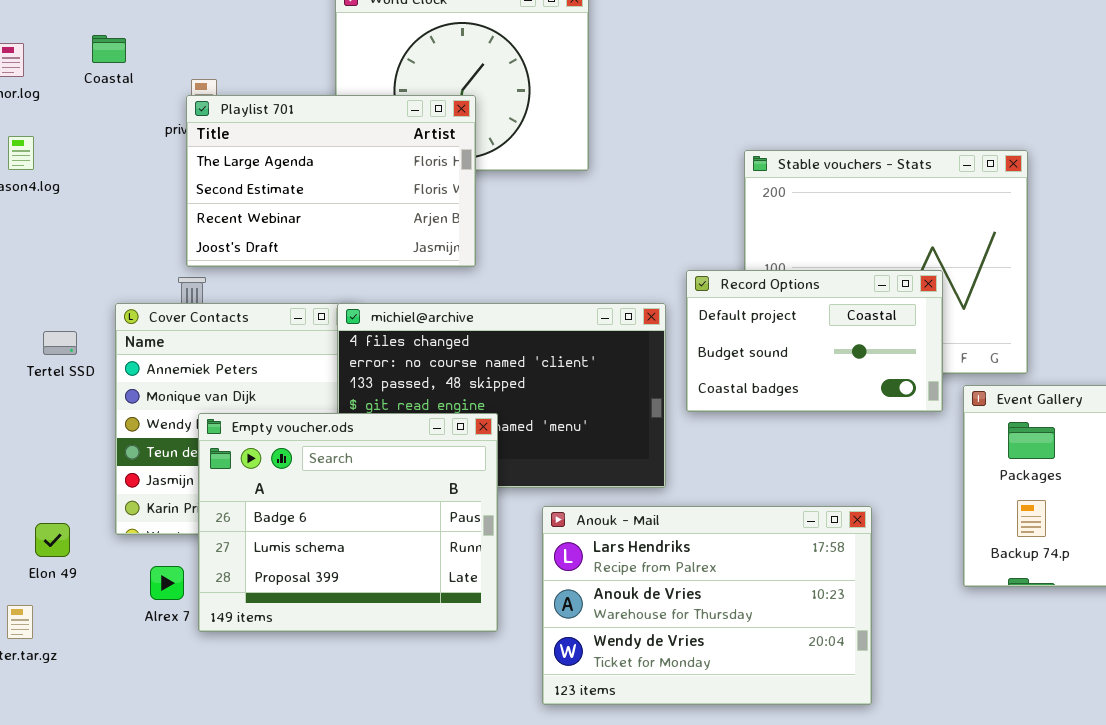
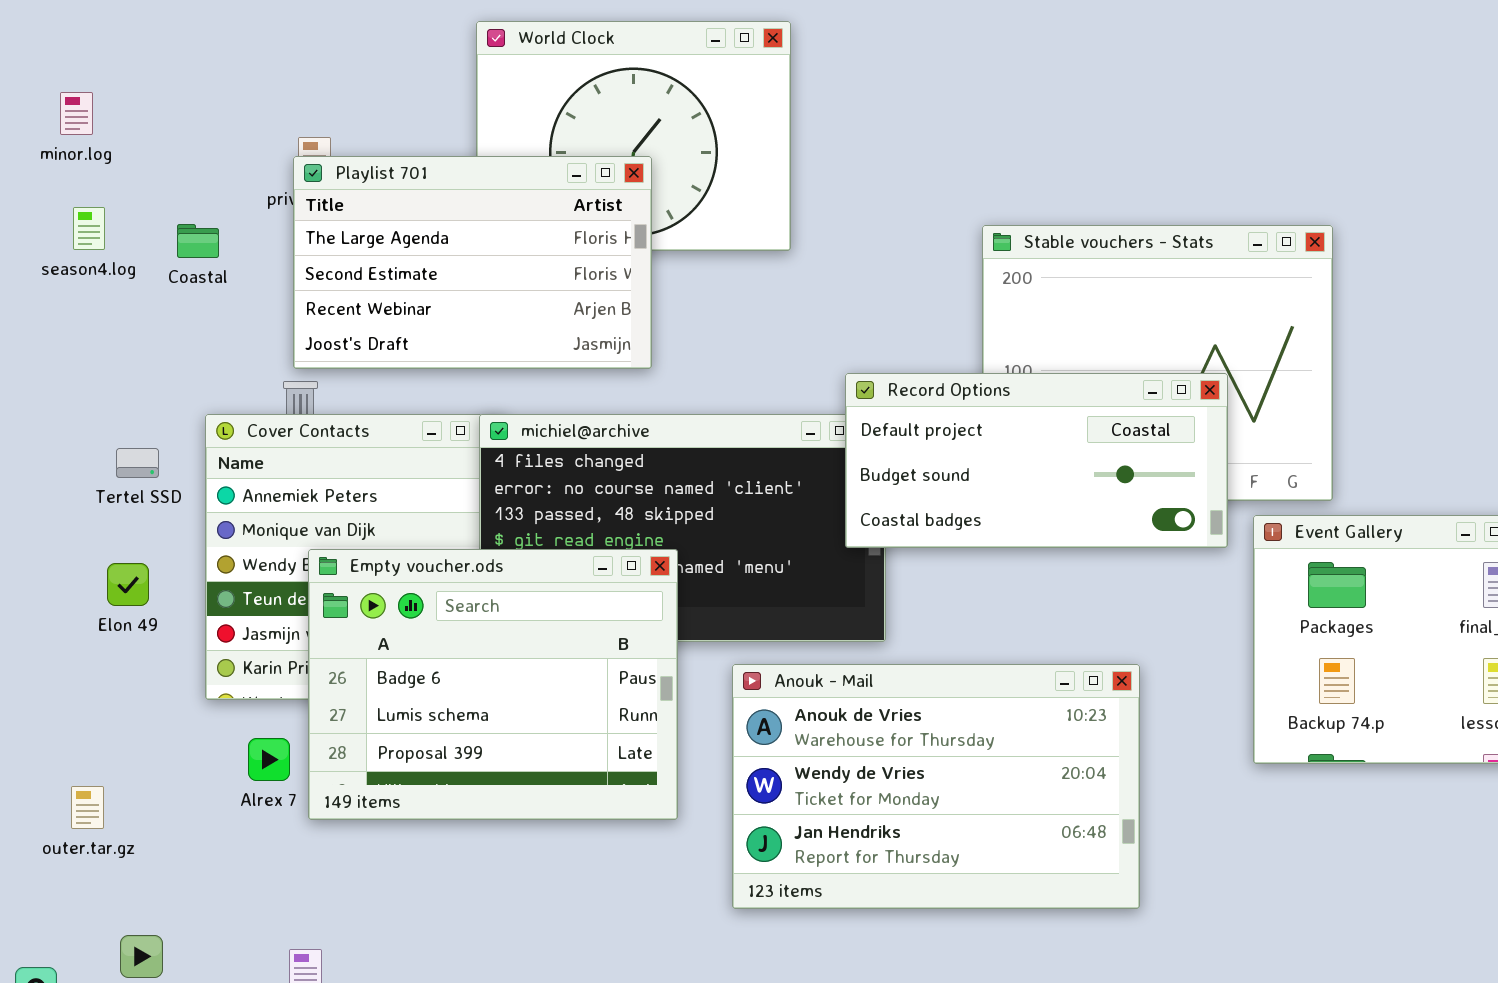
Coastal: [92,35,126,63] -> [177,224,219,258], moved
Record Options: [686,270,943,412] -> [845,373,1228,548], resized
Anouk - Mail: [542,506,872,705] -> [732,664,1140,909], scrolled down 1 row
Elon 49: [35,523,70,557] -> [107,563,149,606], moved

